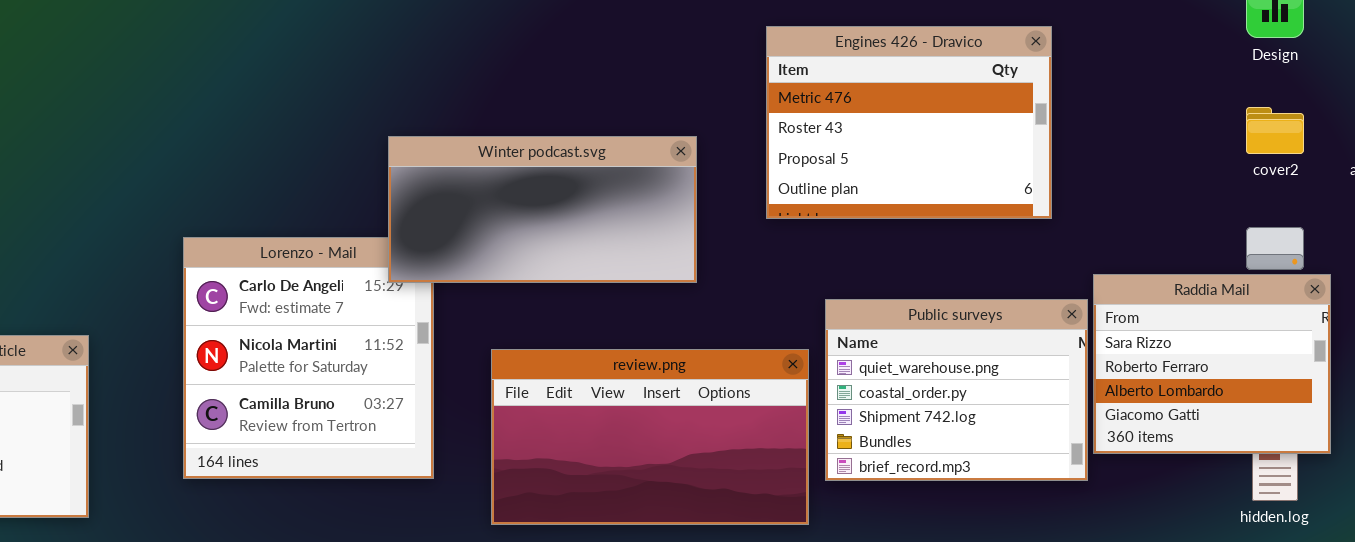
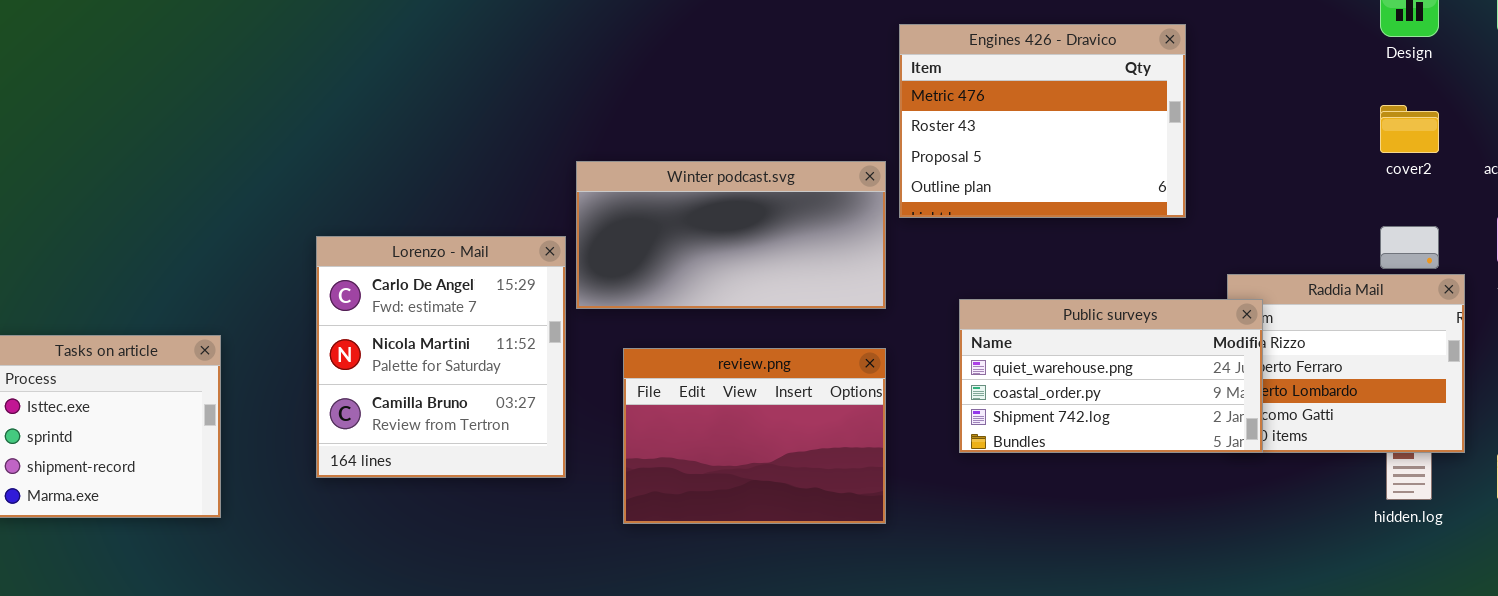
Winter podcast.svg: [388,136,697,283] -> [576,161,886,309], moved
Public surveys: [825,299,1088,481] -> [959,299,1263,453], resized
review.png: [491,349,809,525] -> [623,348,886,524], resized

